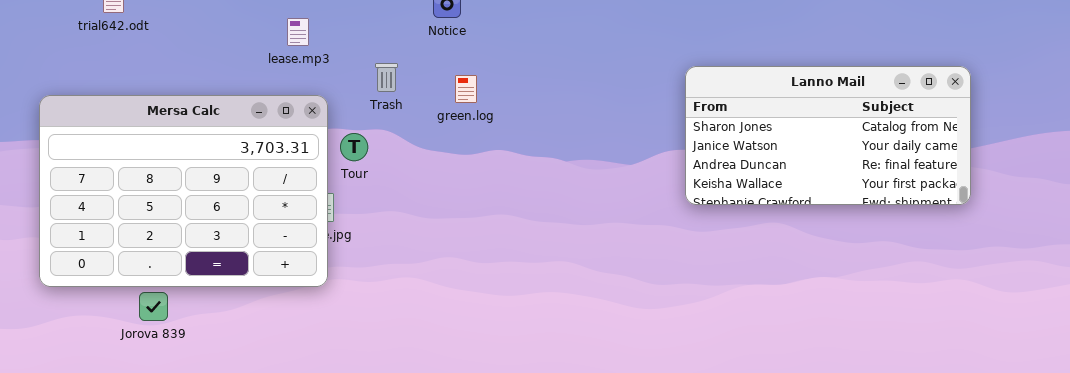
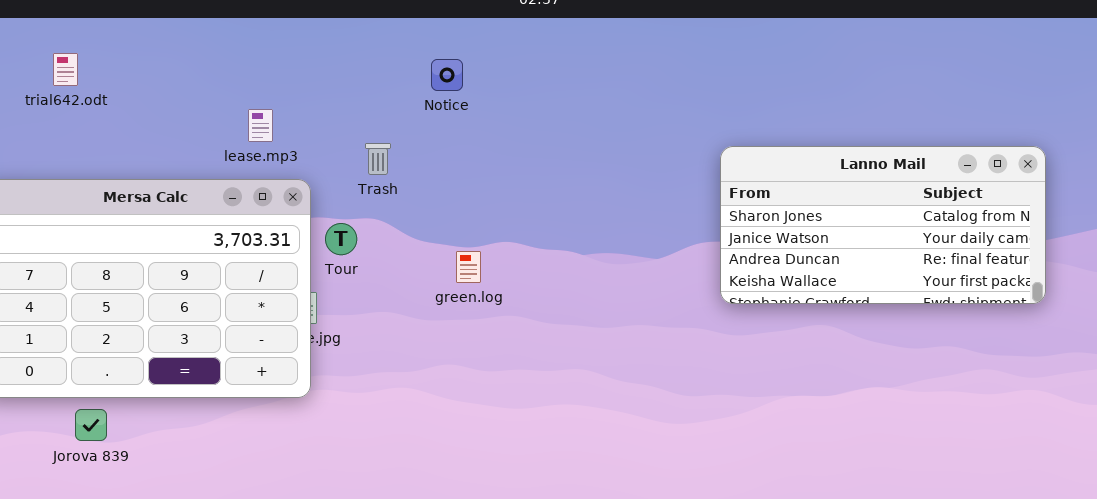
lease.mp3: [287,18,309,46] -> [248,109,273,142], moved
green.log: [455,75,477,103] -> [456,251,481,283], moved
Jorova 839: [139,292,168,321] -> [75,409,107,441], moved

